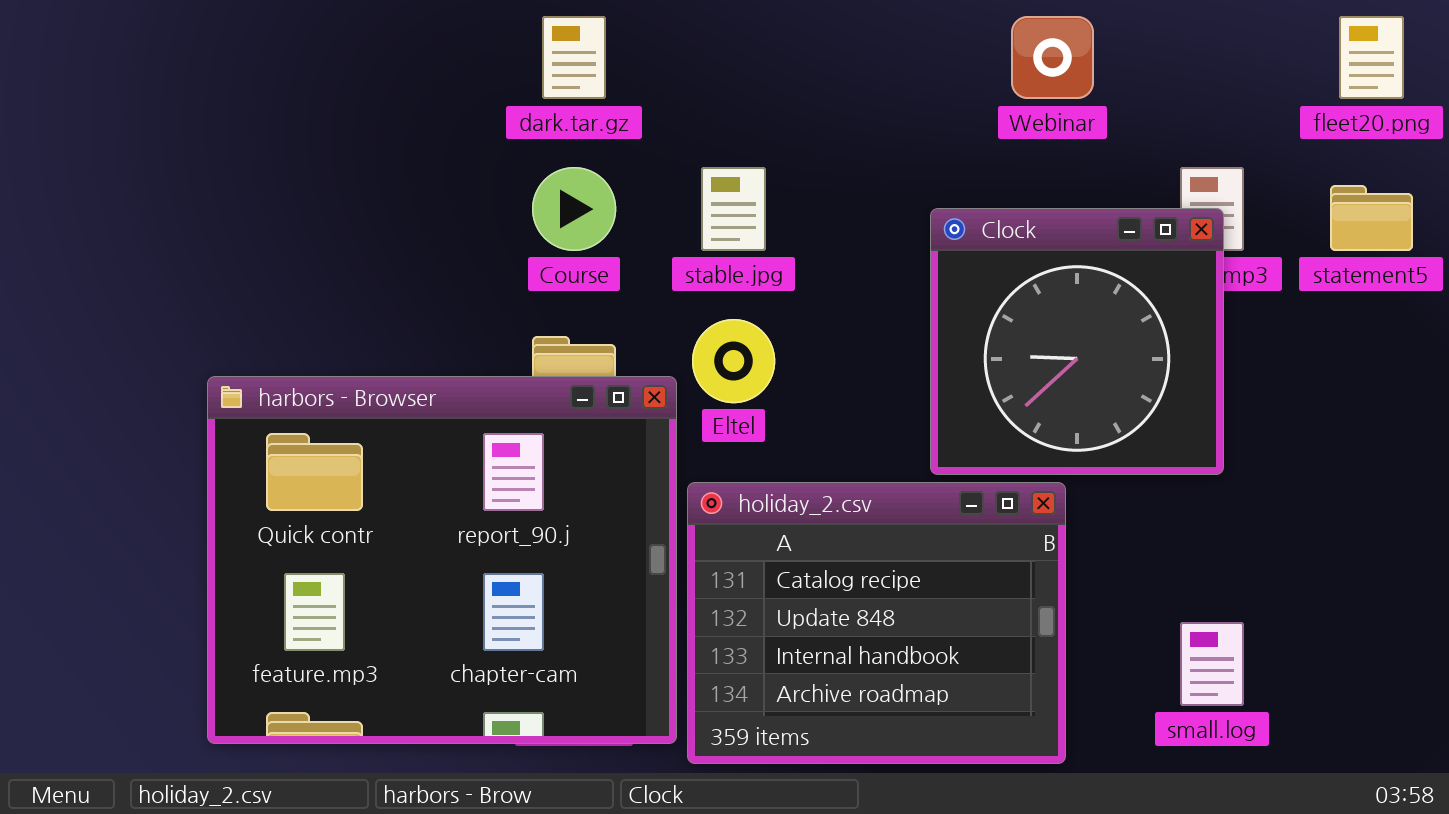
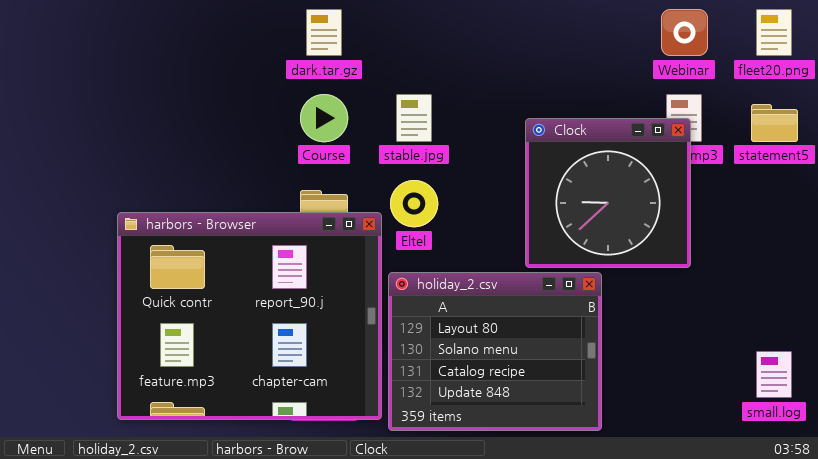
Webinar: [1011,16,1094,99] -> [661,9,708,56], moved
holiday_2.csv: [687,482,1066,764] -> [388,272,602,431], scrolled up 2 rows
small.log: [1180,622,1244,706] -> [756,351,792,398], moved

